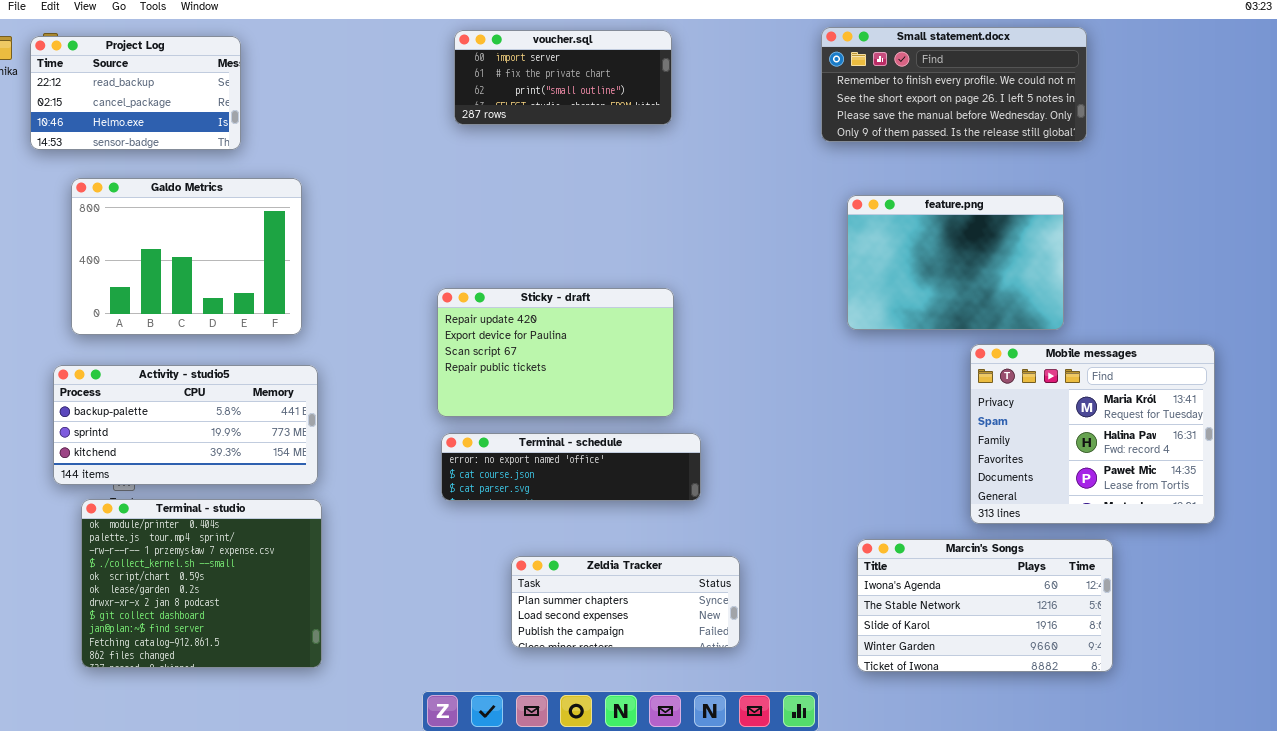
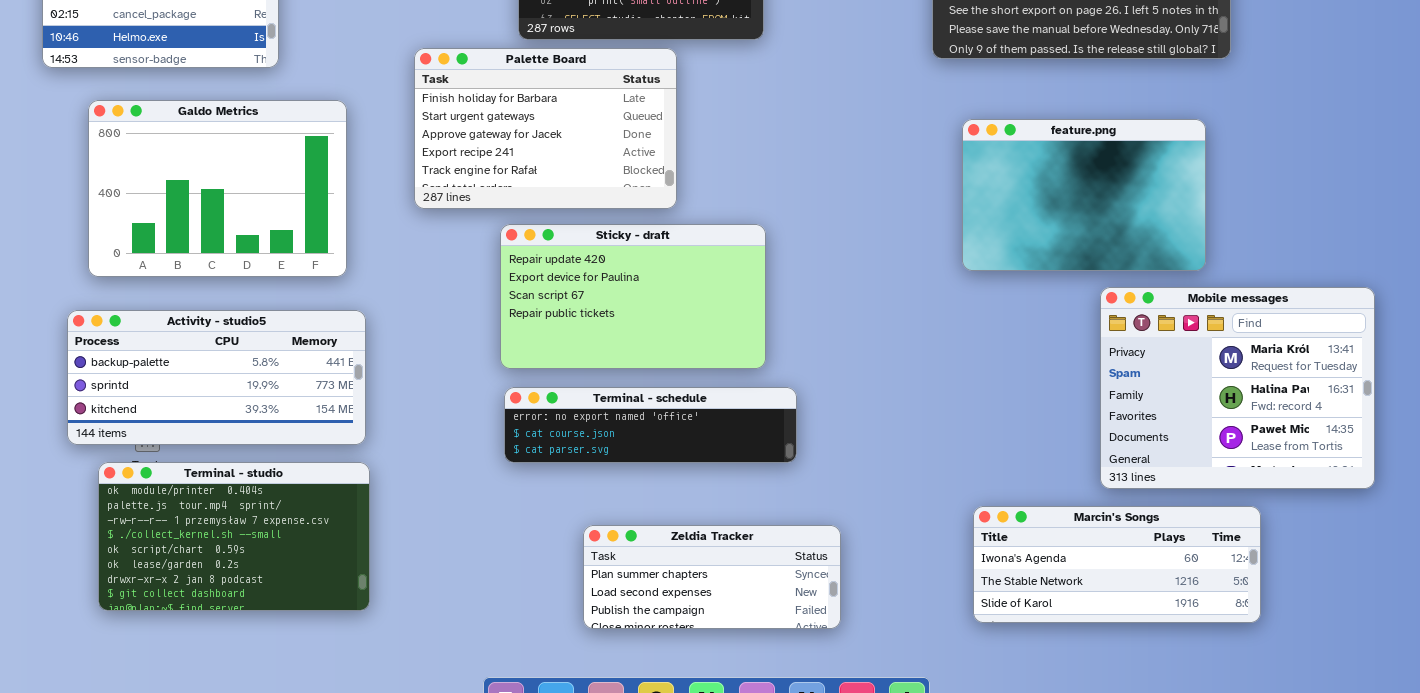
Palette Board: none -> [414,48,677,209], opened
Terminal - studio: [81,499,322,668] -> [98,462,370,611], resized
Marcin's Songs: [857,539,1113,672] -> [973,506,1261,623], resized

